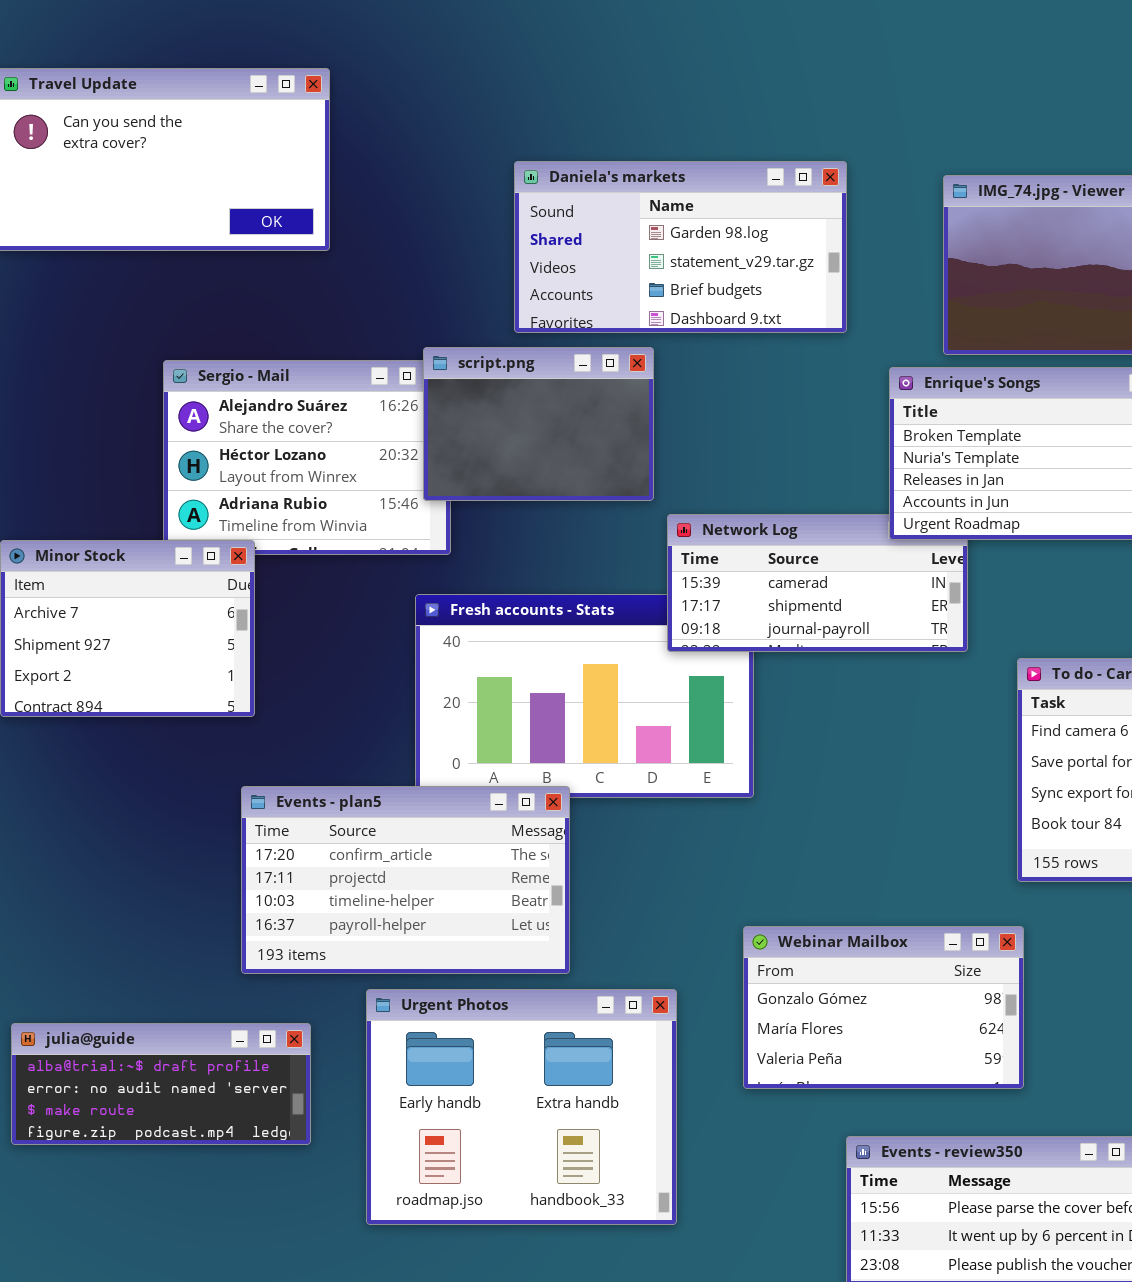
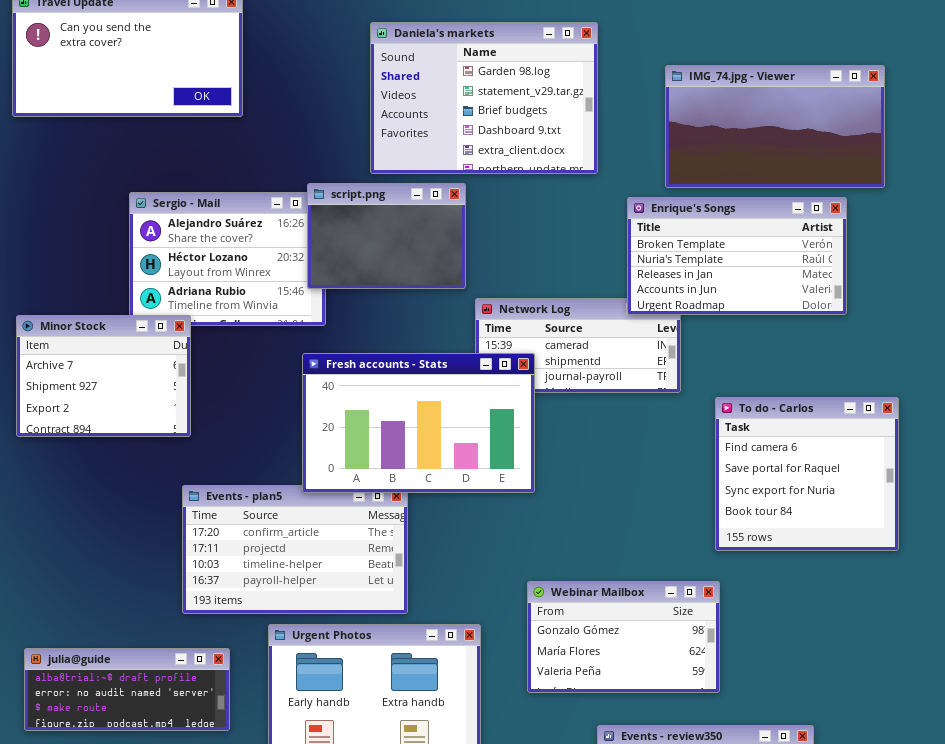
Daniela's markets: [514,161,847,333] -> [370,22,598,174], resized
Fresh accounts - Stats: [415,594,754,798] -> [302,353,535,493], raised

